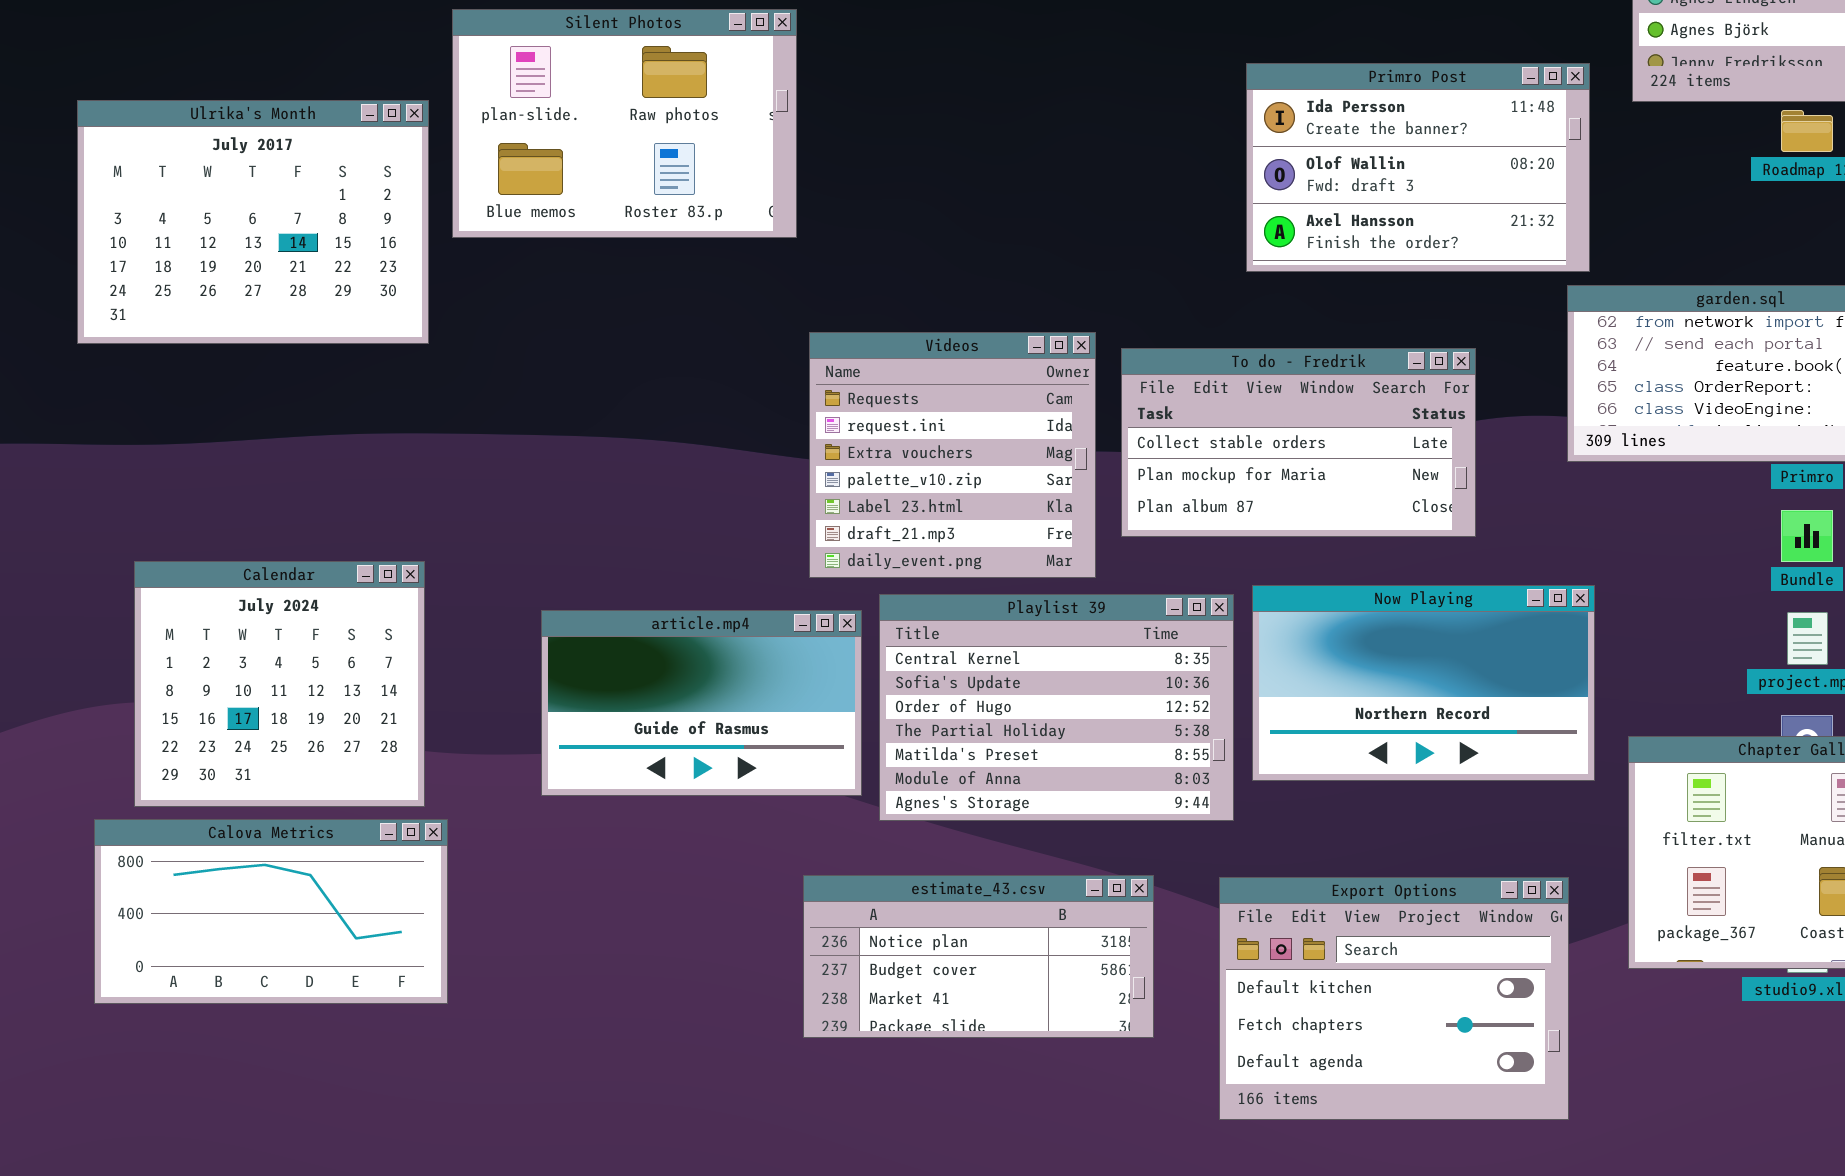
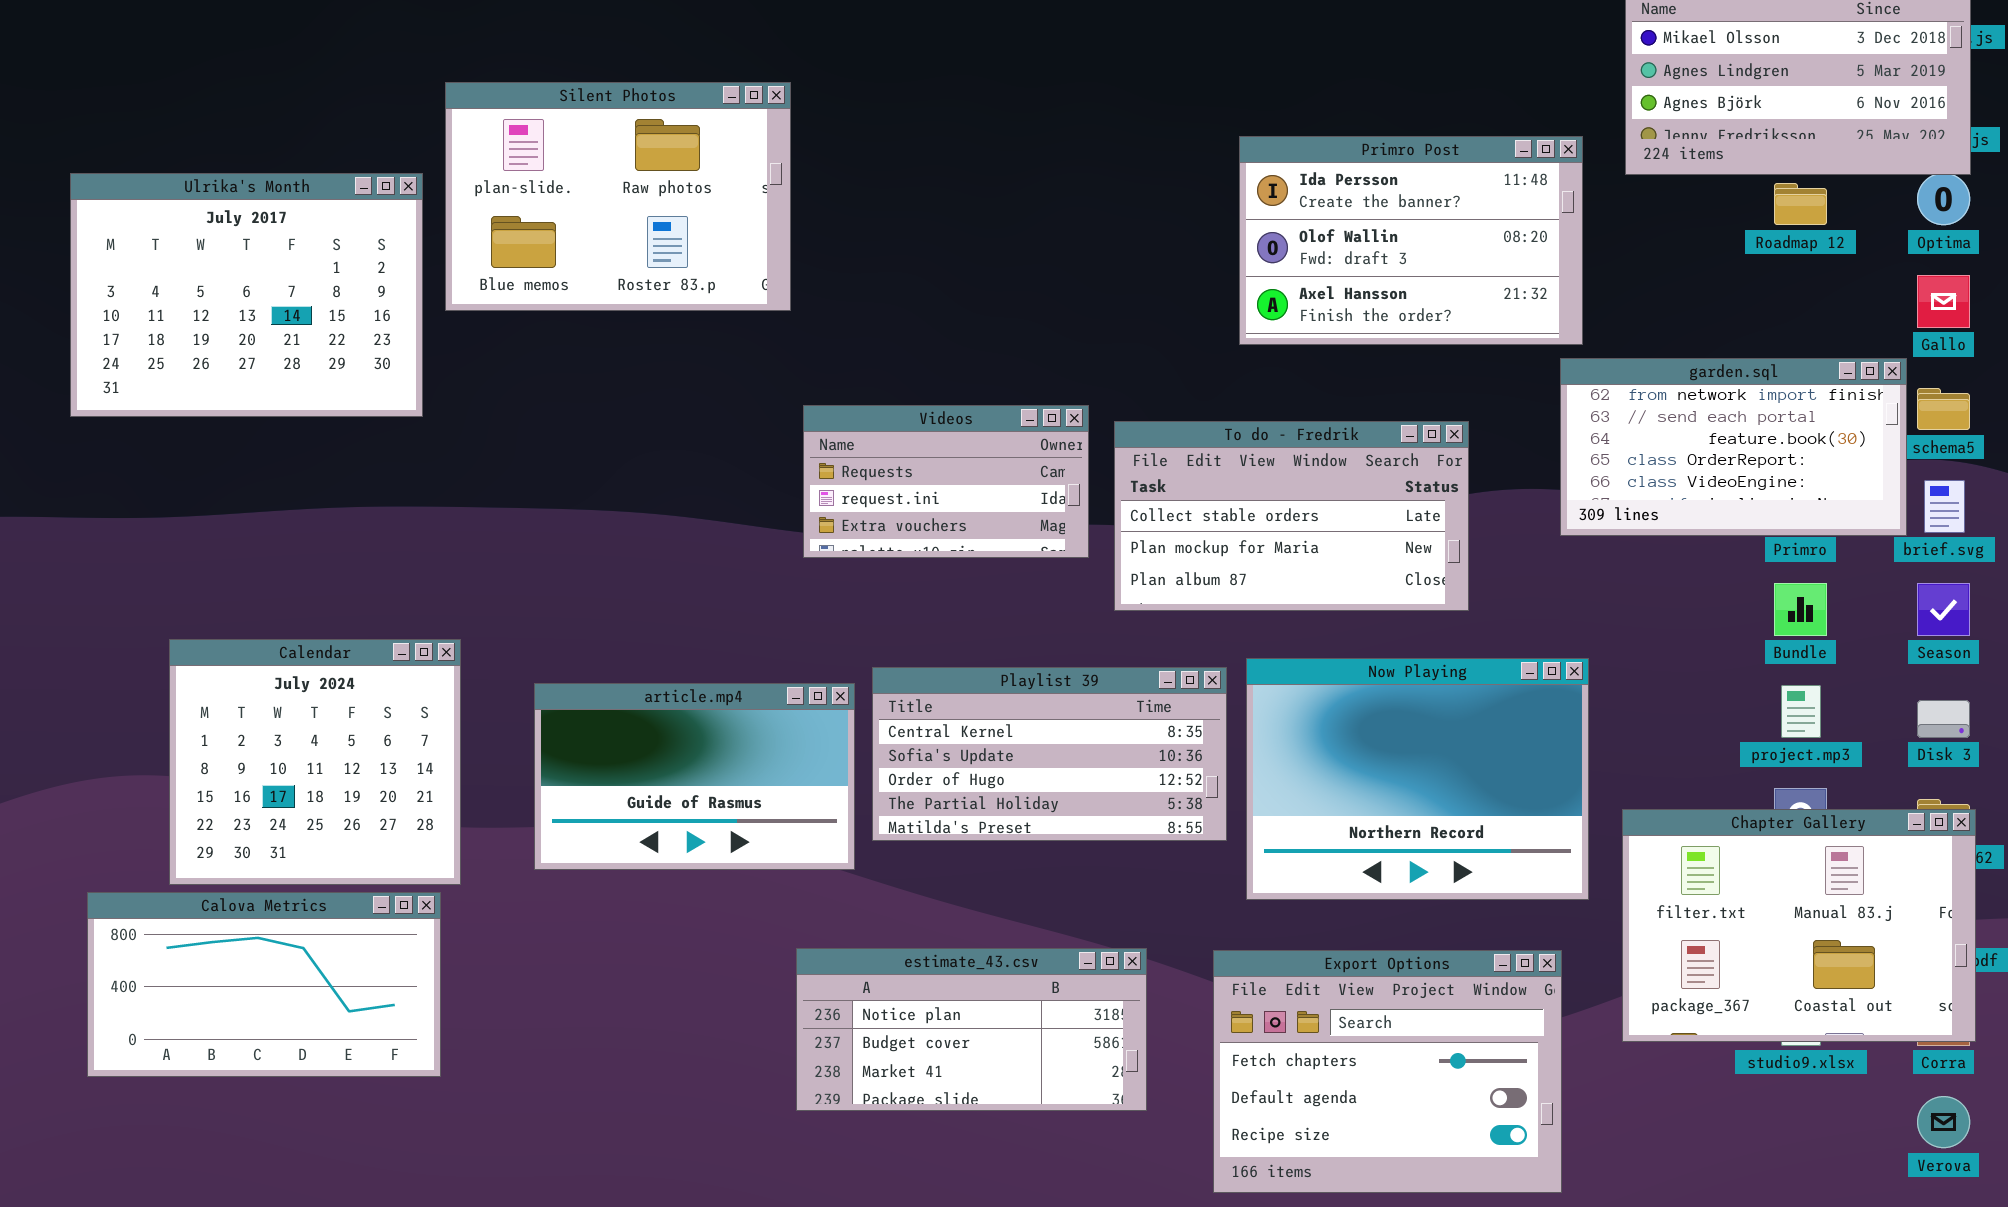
Videos: [809,332,1096,578] -> [803,405,1089,558], resized
Calendar: [134,561,425,807] -> [169,639,461,885], moved
Now Playing: [1252,585,1595,781] -> [1246,658,1589,900], resized
Playlist 39: [879,594,1234,821] -> [872,667,1227,841], resized
Export Options: [1219,877,1569,1120] -> [1213,950,1562,1193], scrolled down 1 row

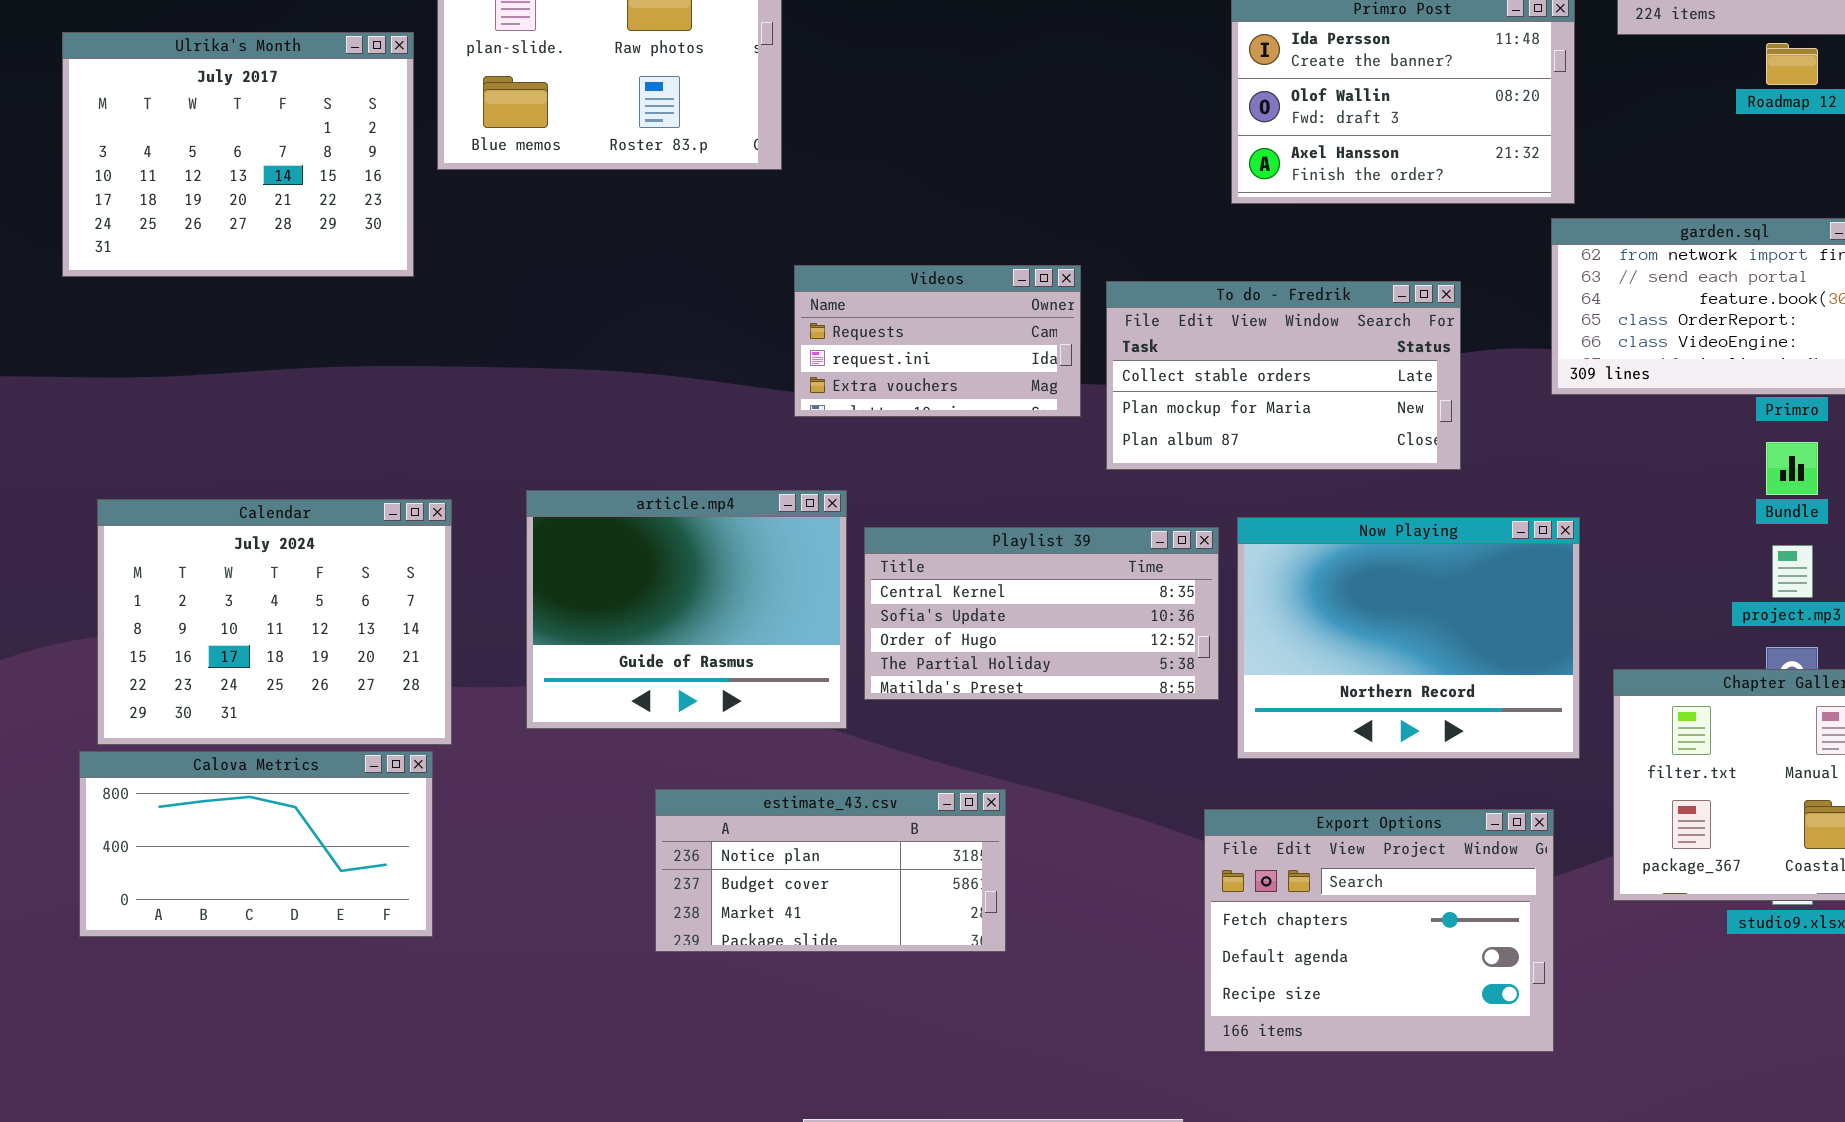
Calendar: [169,639,461,885] -> [97,499,452,745], resized
article.mp4: [534,683,855,870] -> [526,490,847,729], resized
estimate_43.csv: [796,948,1147,1111] -> [655,789,1006,952], moved

